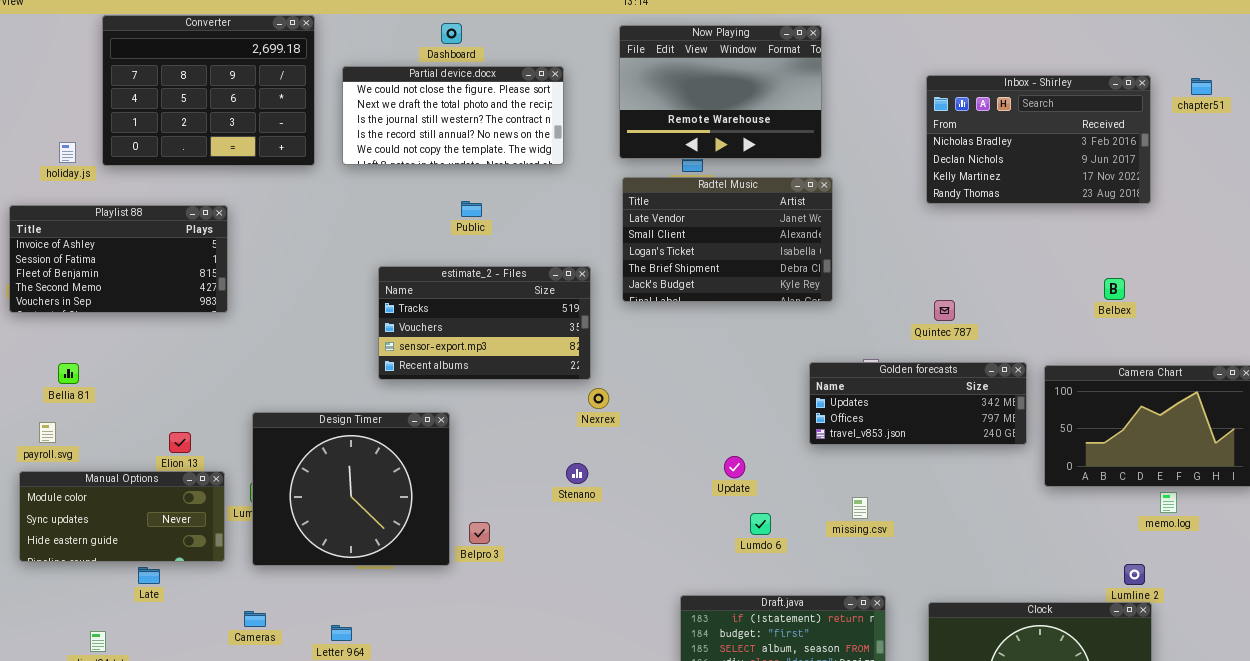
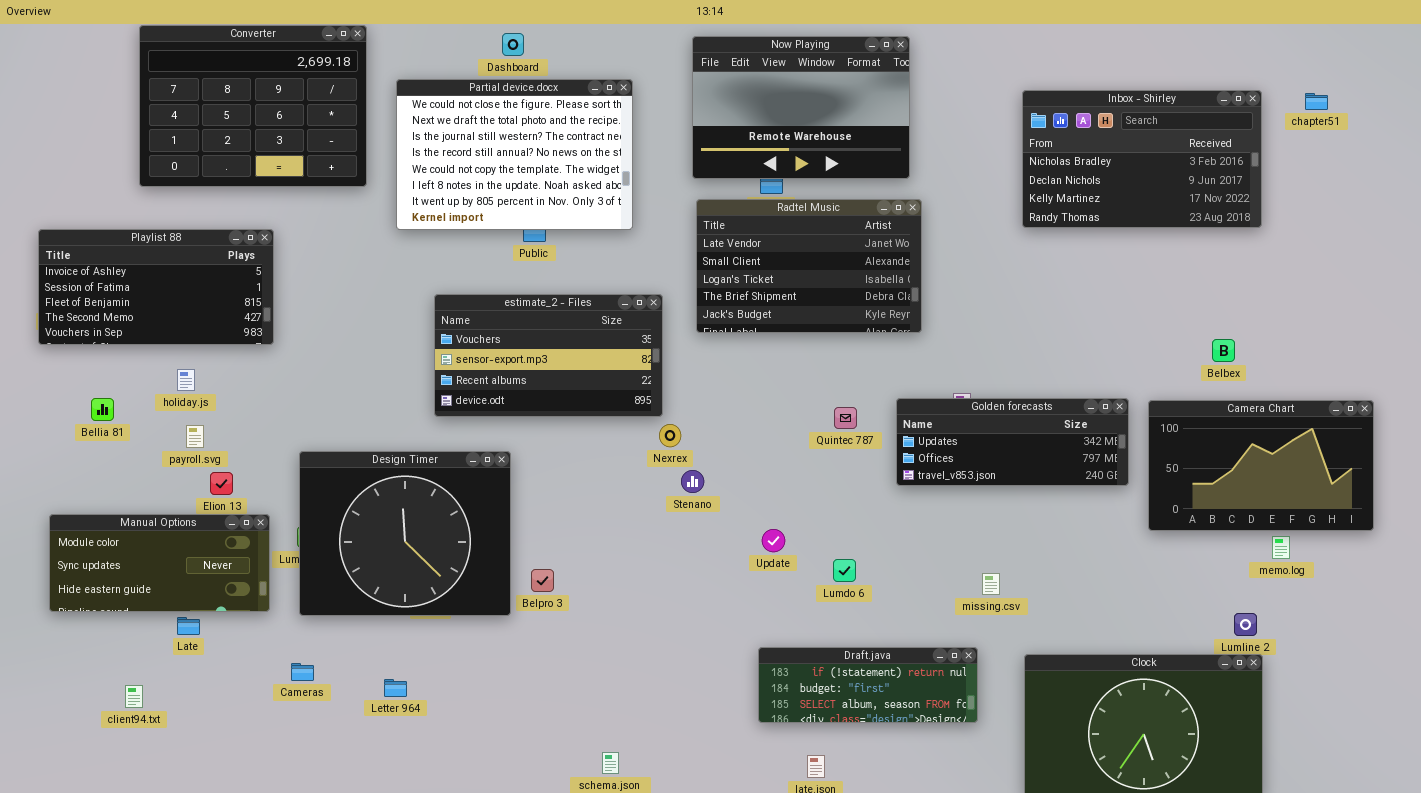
Partial device.docx: [342,66,564,165] -> [396,79,633,230], resized
holiday.js: [59,142,76,163] -> [177,369,195,391], moved
estimate_2 - Files: [378,266,591,380] -> [434,294,663,417], scrolled down 1 row
Belbex: [1104,278,1125,300] -> [1212,339,1235,362], moved
Quintec 787: [934,300,955,321] -> [834,407,857,429], moved
payroll.svg: [39,422,56,443] -> [186,425,204,448], moved
Update: [724,456,745,478] -> [762,529,785,552], moved
Stenano: [566,463,588,484] -> [681,470,704,493], moved
missing.csv: [852,497,868,519] -> [982,573,1000,595], moved

